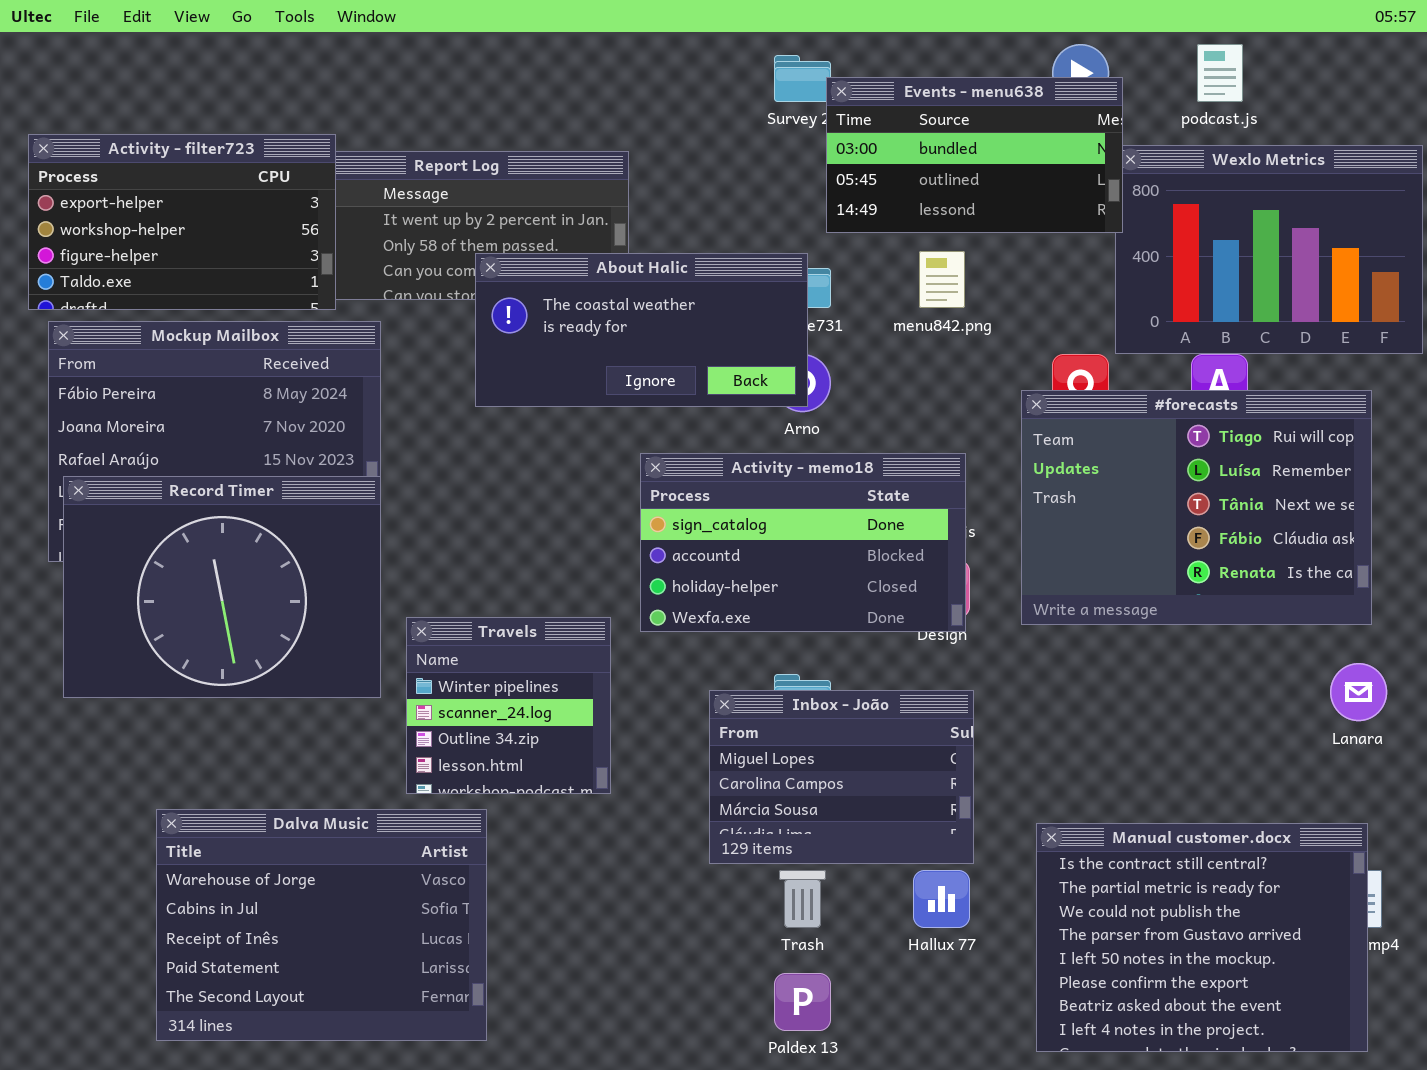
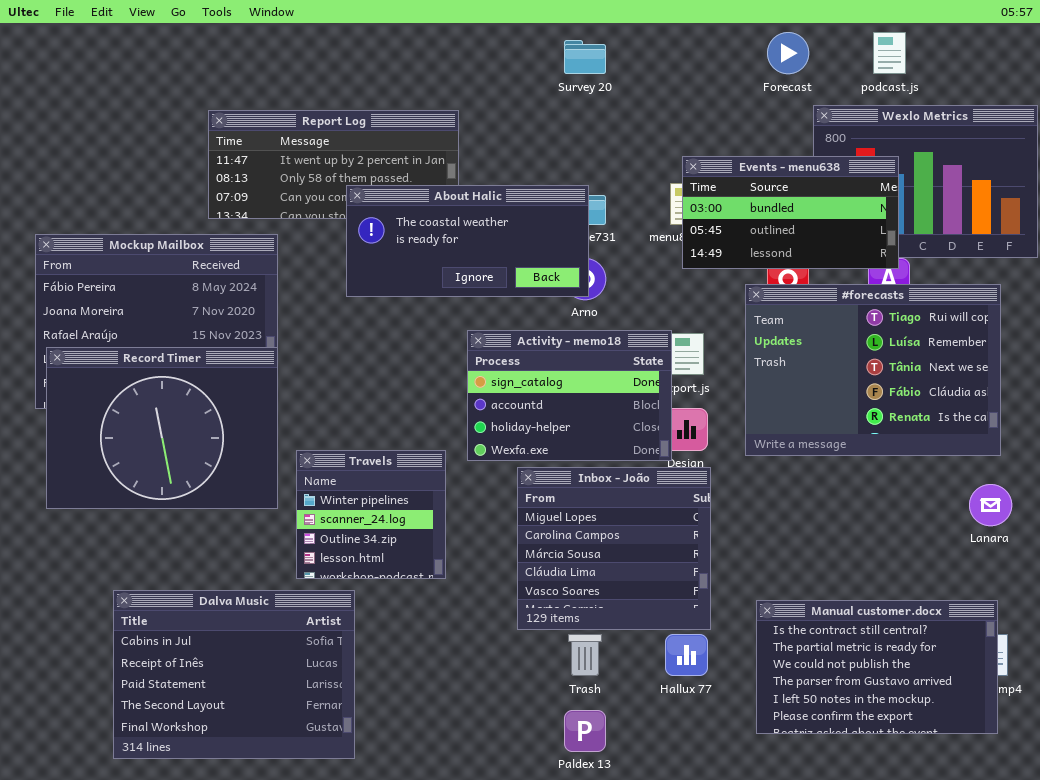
Events - menu638: [826,77,1123,233] -> [682,156,899,269], moved
Activity - filter723: [28,134,336,310] -> none, closed
Activity - memo18: [640,453,966,632] -> [467,330,672,461], resized
Inbox - João: [709,690,974,864] -> [517,467,711,630], resized
Dalva Music: [156,809,487,1041] -> [113,590,355,759], scrolled down 1 row
Manual customer.docx: [1036,823,1368,1052] -> [756,600,998,734], resized

